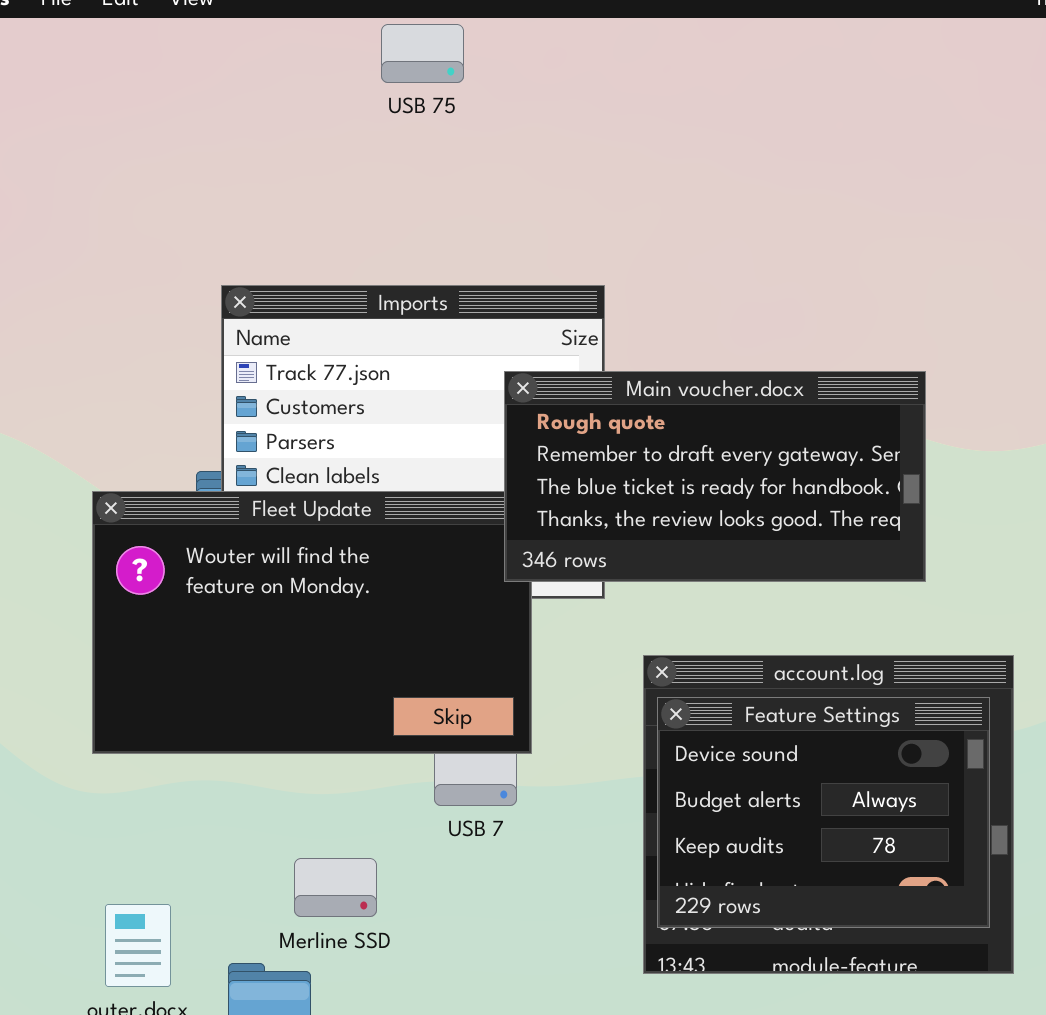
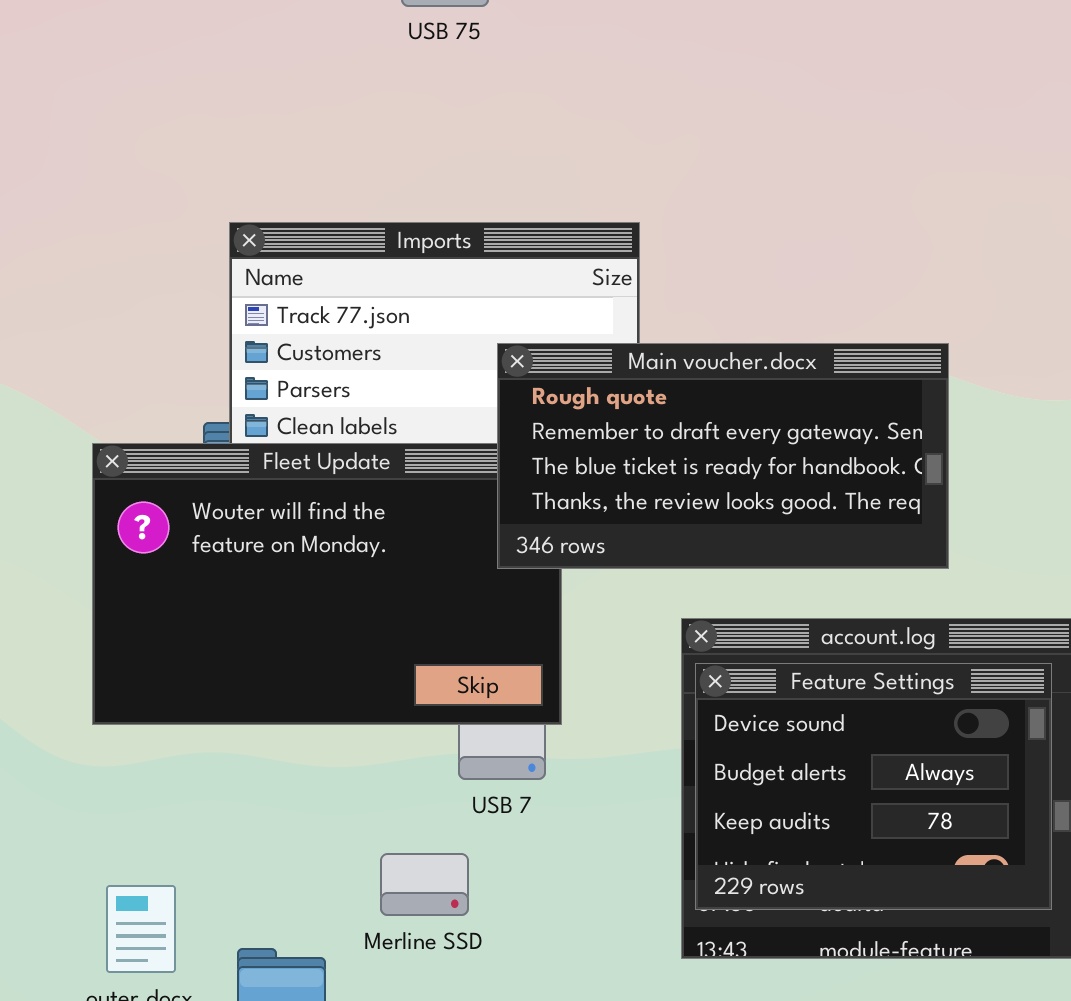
Main voucher.docx: [504,371,926,582] -> [497,343,949,569], moved
Merline SSD: [294,858,377,917] -> [380,853,469,916], moved

